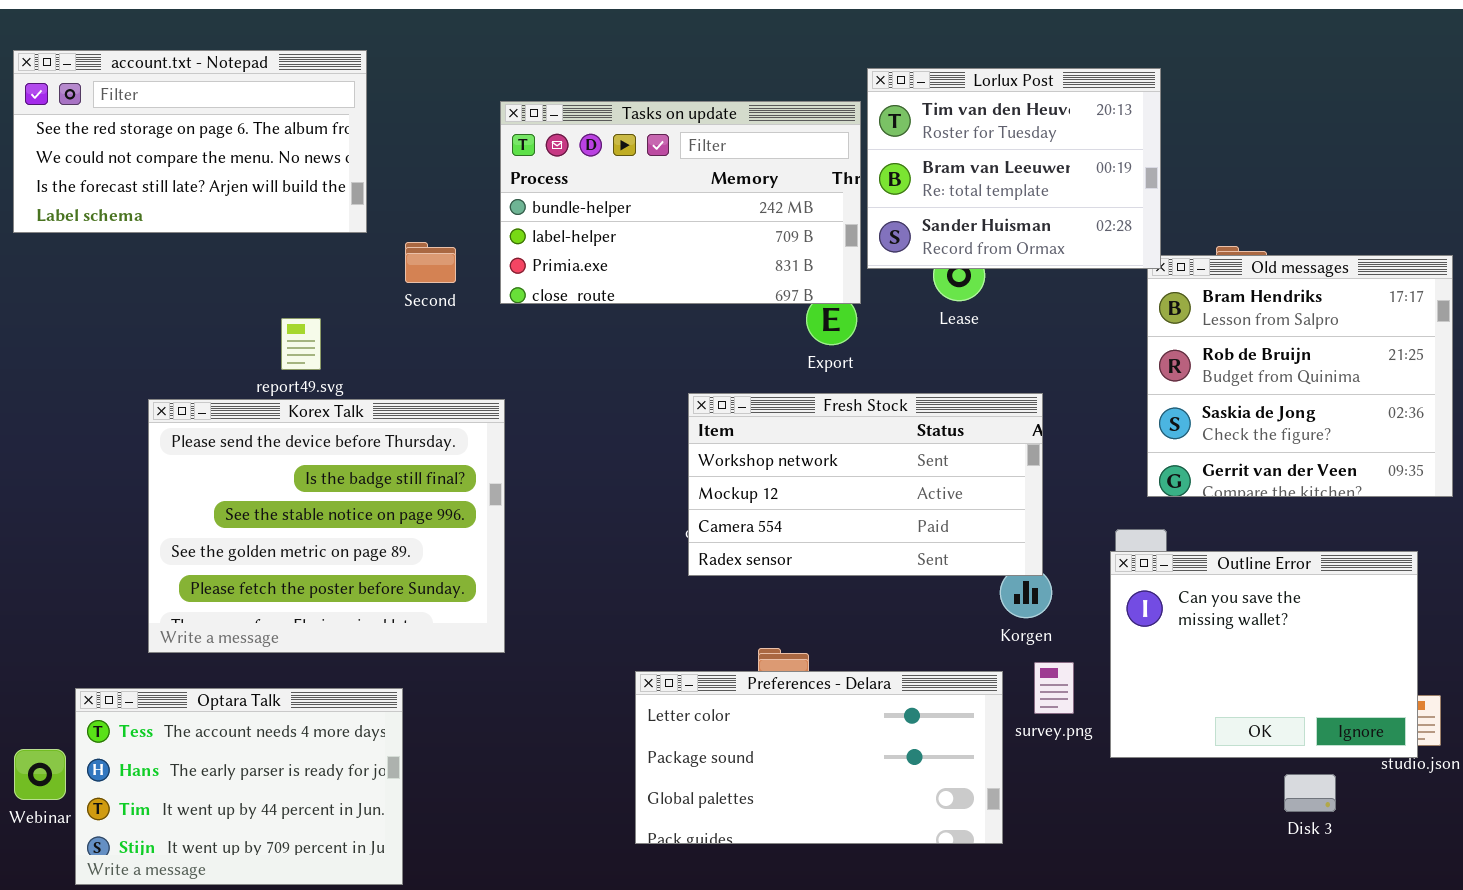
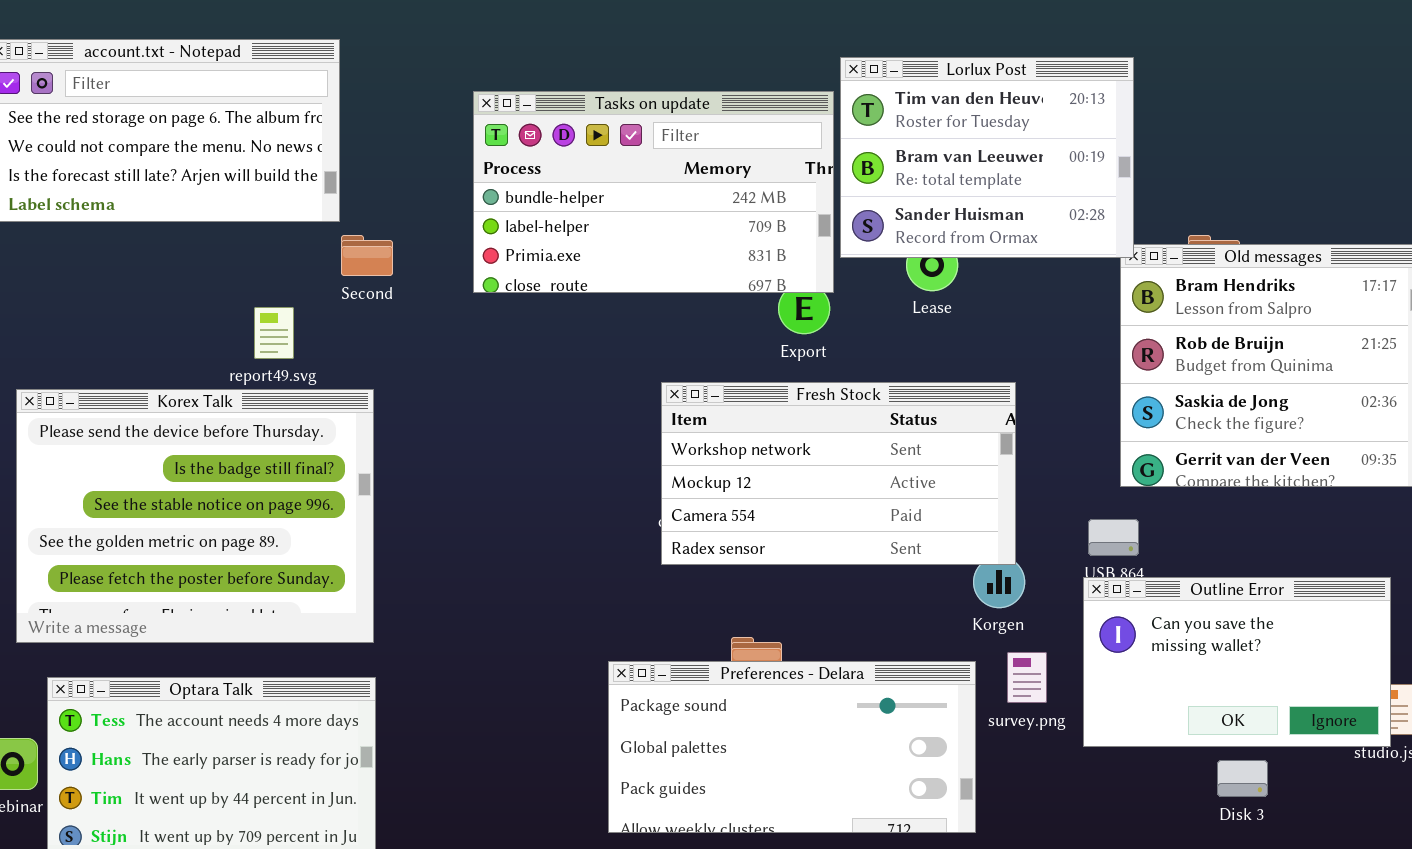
Second: [405,242,456,283] -> [341,235,393,276], moved
Korex Talk: [148,399,505,653] -> [16,389,374,643], moved
Outline Error: [1110,551,1418,758] -> [1083,577,1391,747], resized
Preferences - Delara: [635,671,1003,844] -> [608,661,976,833], scrolled down 1 row
Disk 3: [1284,774,1336,812] -> [1217,760,1268,797], moved

